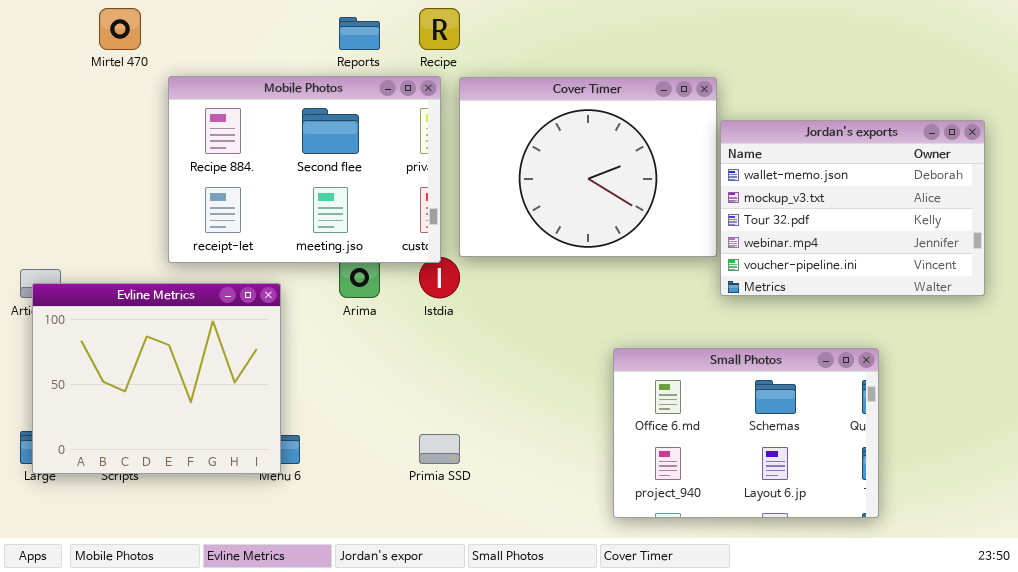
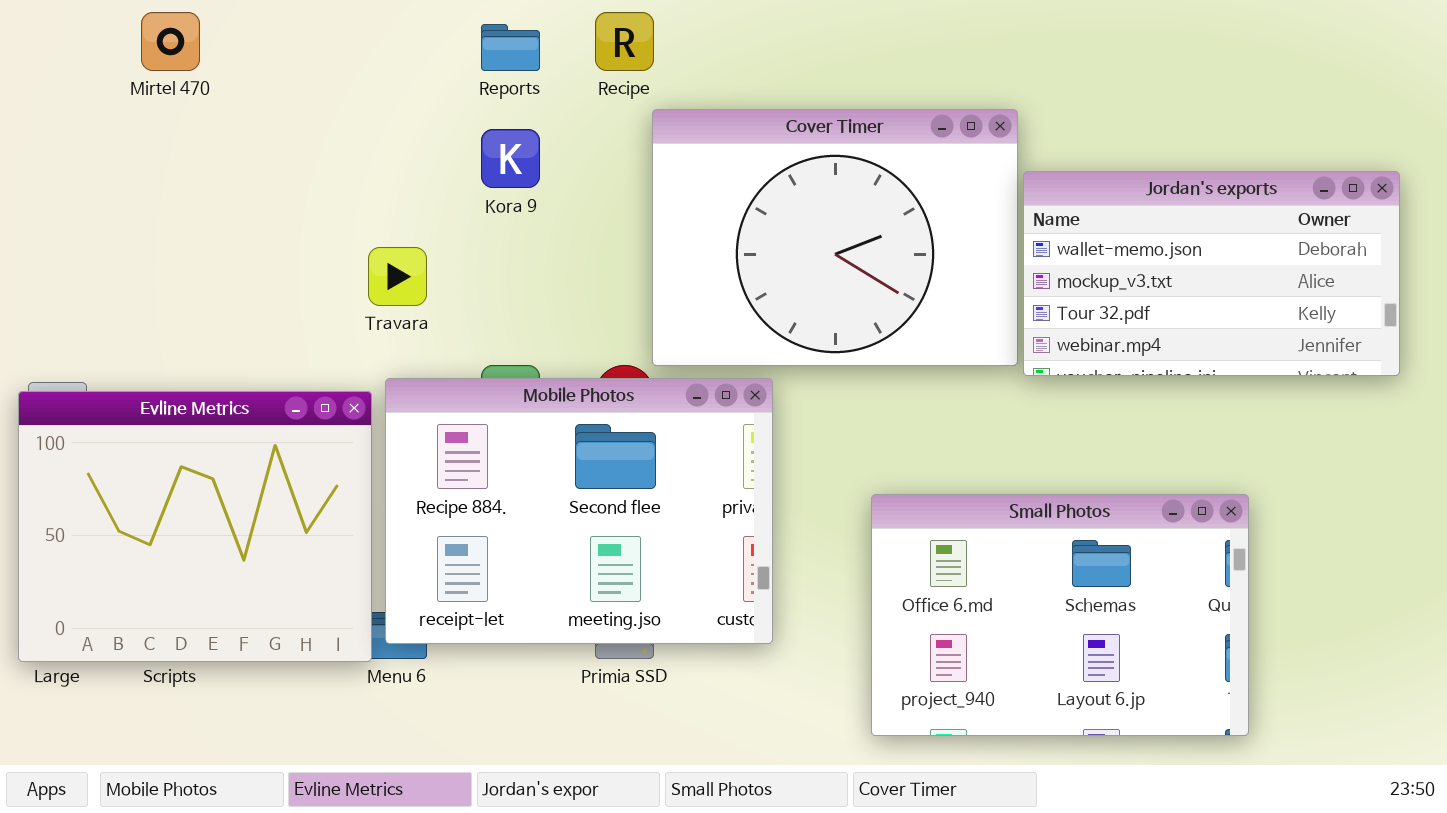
Mobile Photos: [168,76,441,263] -> [385,378,773,644], moved
Jordan's exports: [720,120,985,296] -> [1023,171,1400,376], resized
Evline Metrics: [32,283,281,474] -> [18,391,372,662], moved

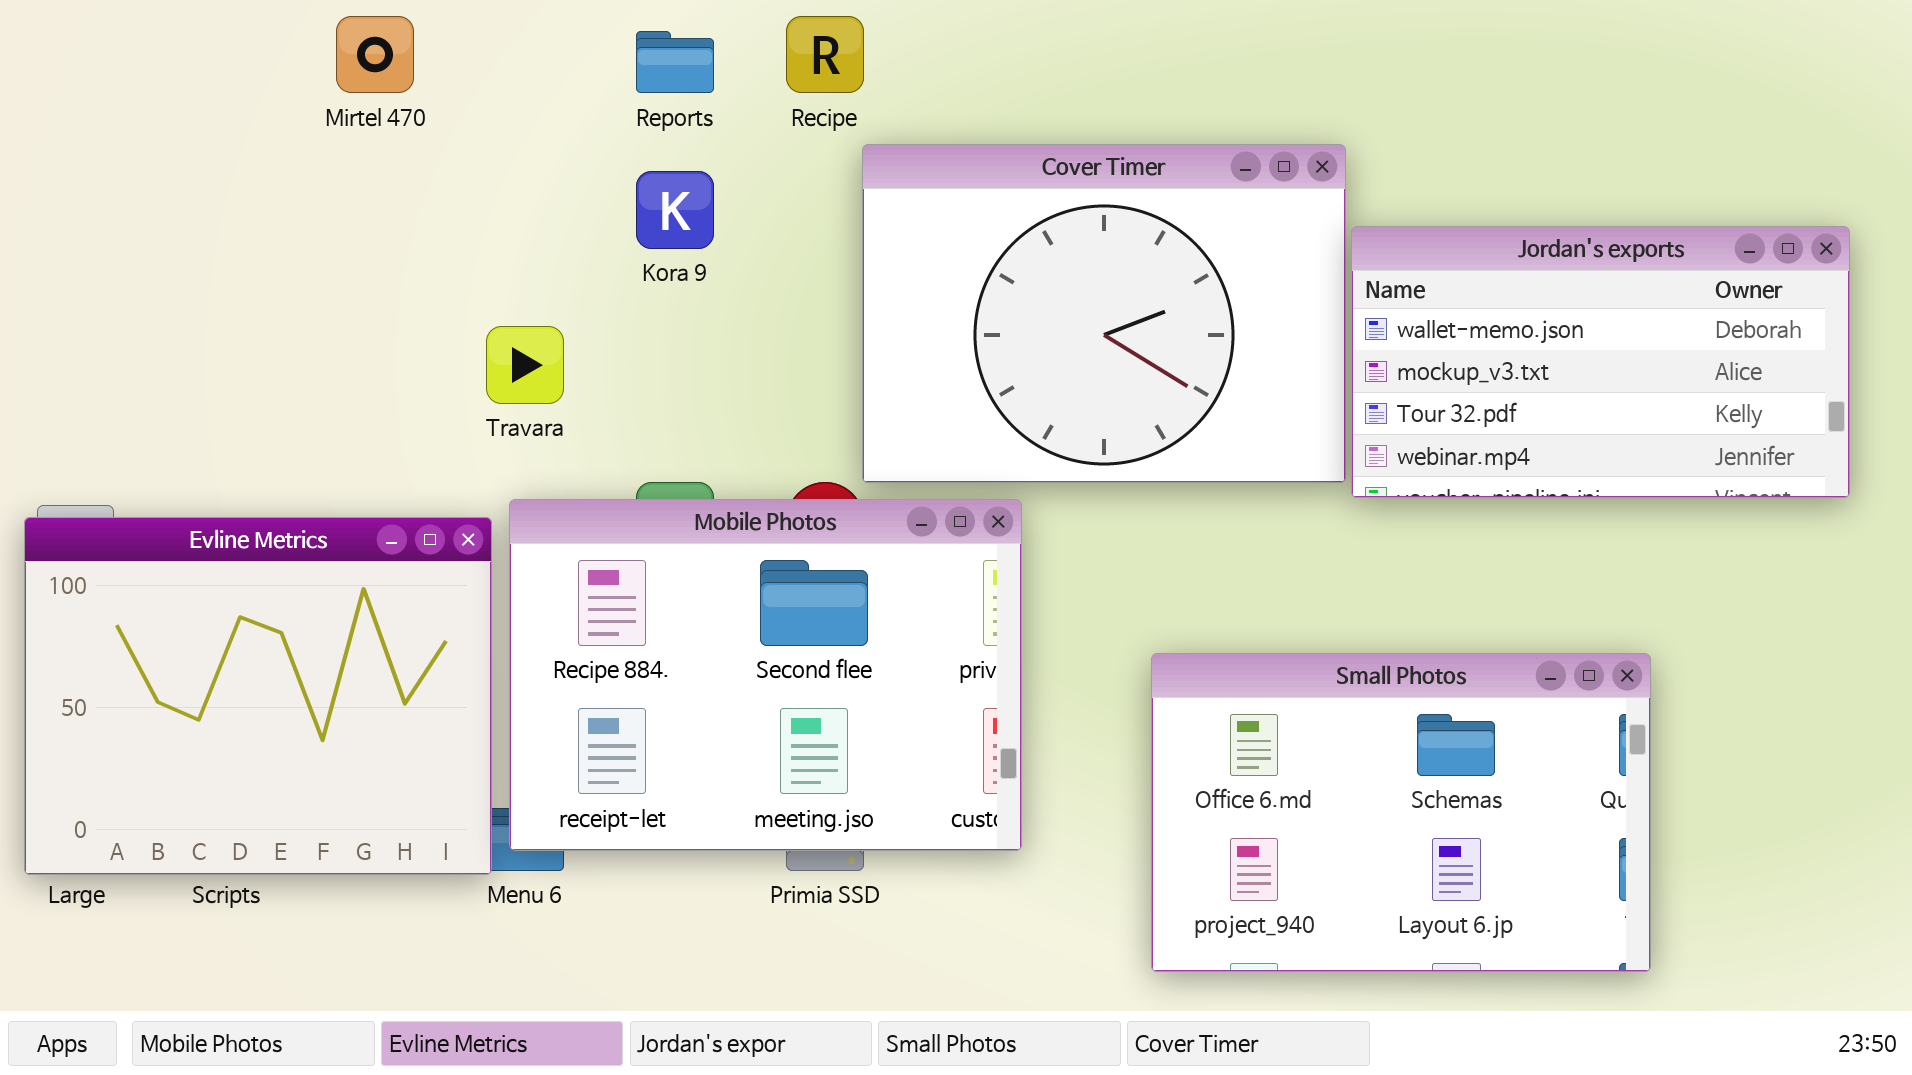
Mirtel 470: [141,12,200,71] -> [336,16,414,93], moved

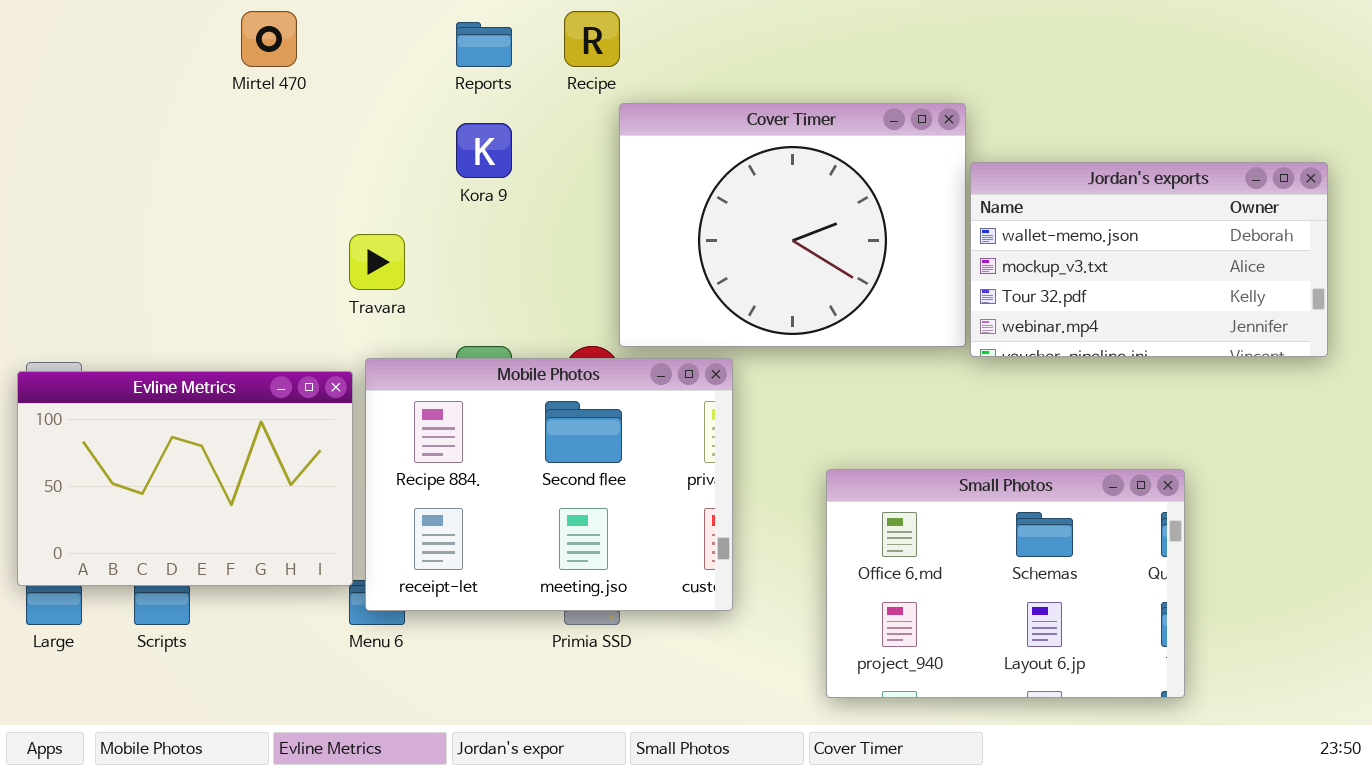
Evline Metrics: [24,517,492,875] -> [17,371,353,586], resized

